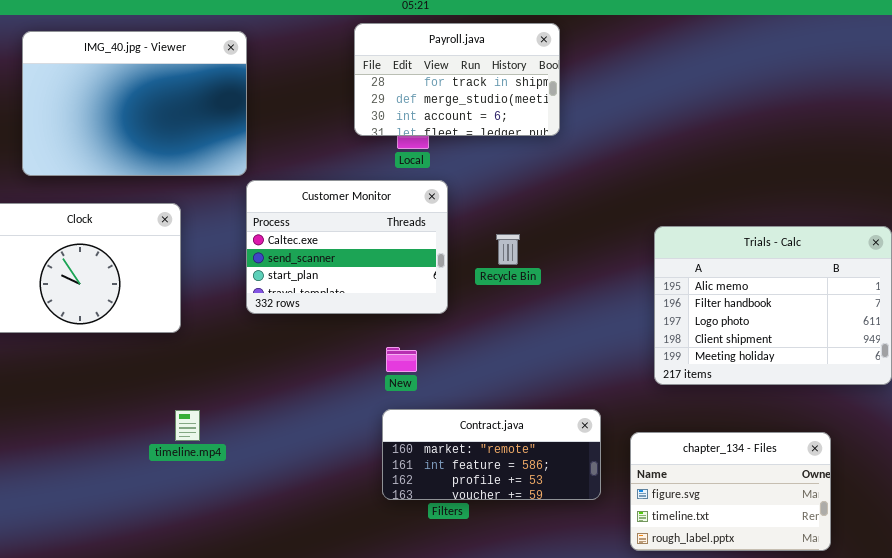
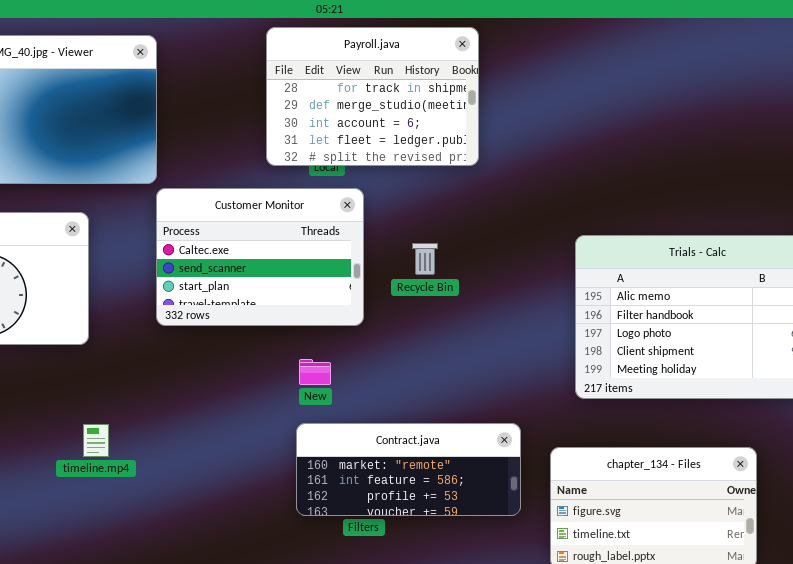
Payroll.java: [354,23,560,136] -> [266,27,479,166], resized

